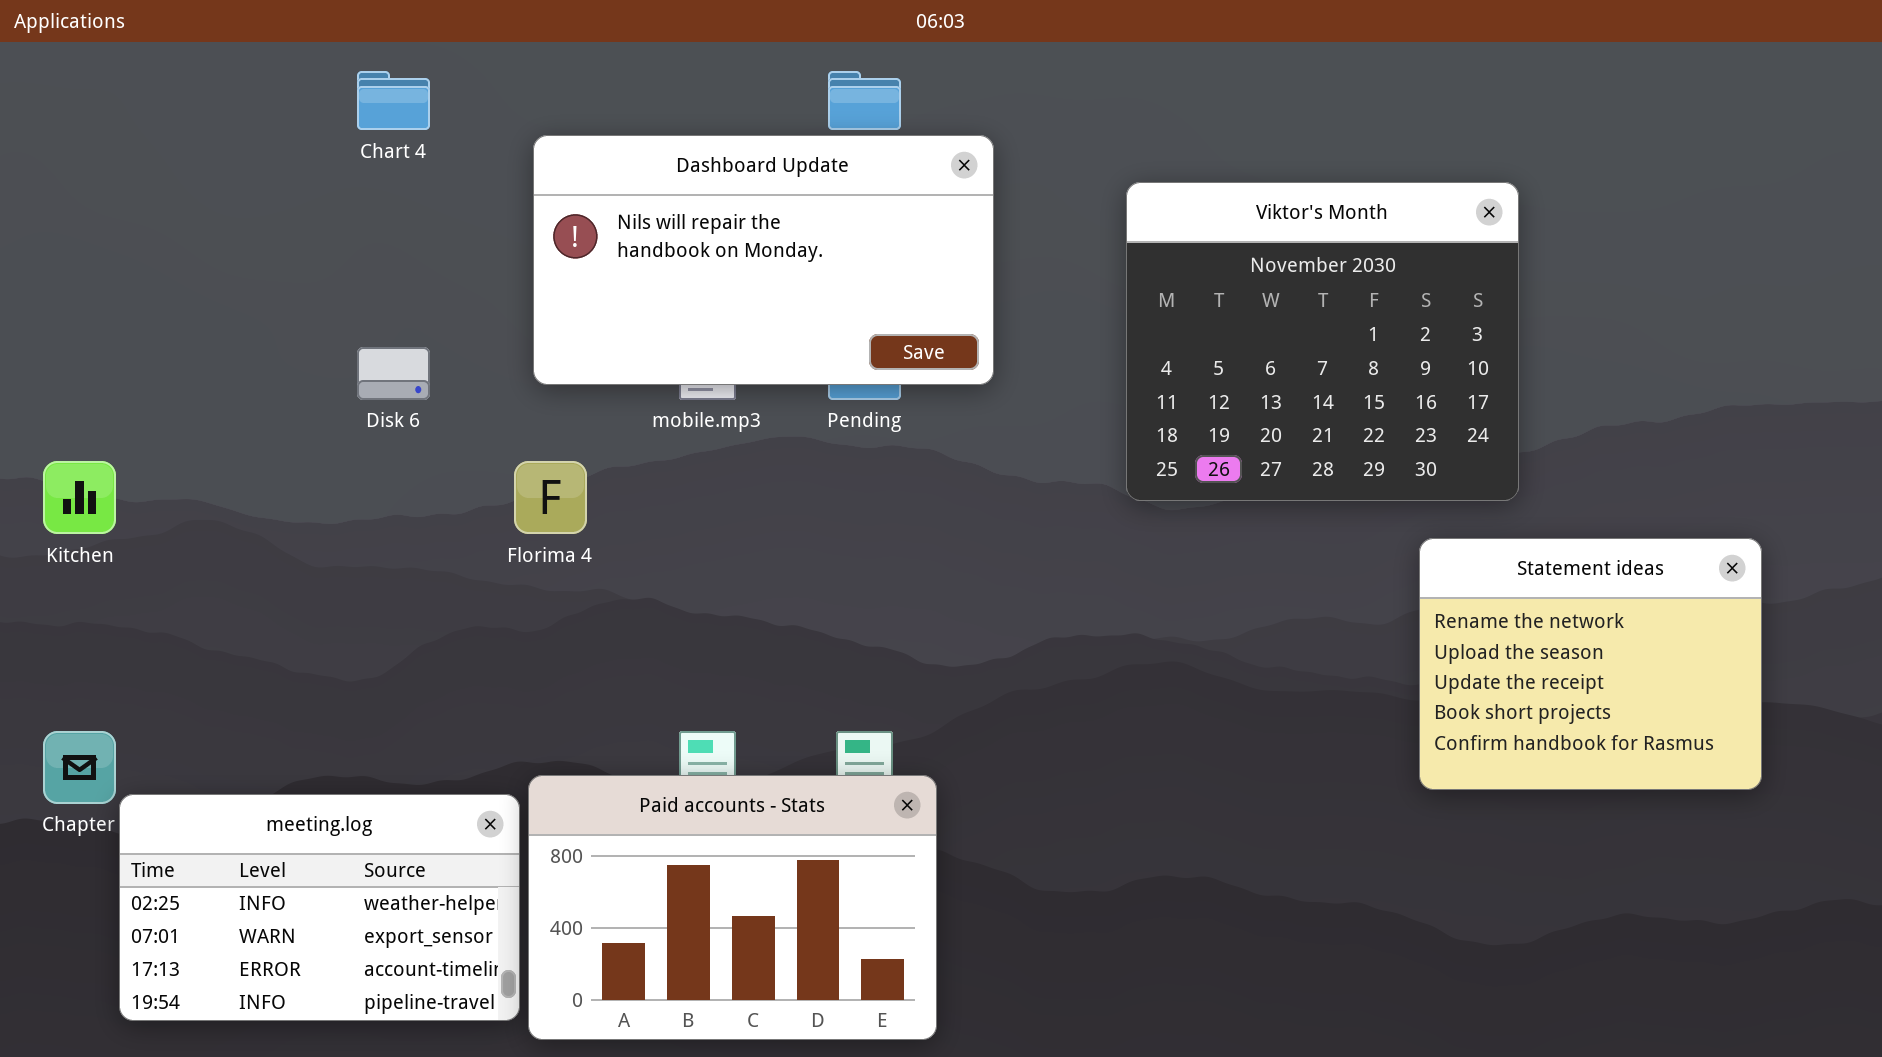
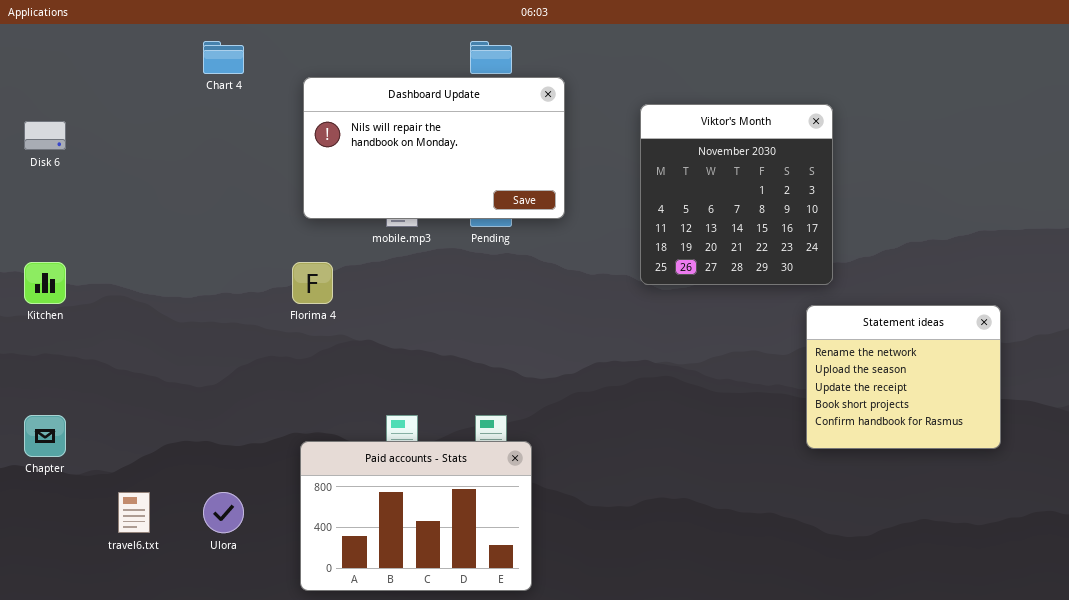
Viktor's Month: [1126,182,1519,501] -> [640,104,833,285], resized
Disk 6: [357,347,430,400] -> [24,121,66,150], moved
meeting.log: [119,794,520,1021] -> none, closed

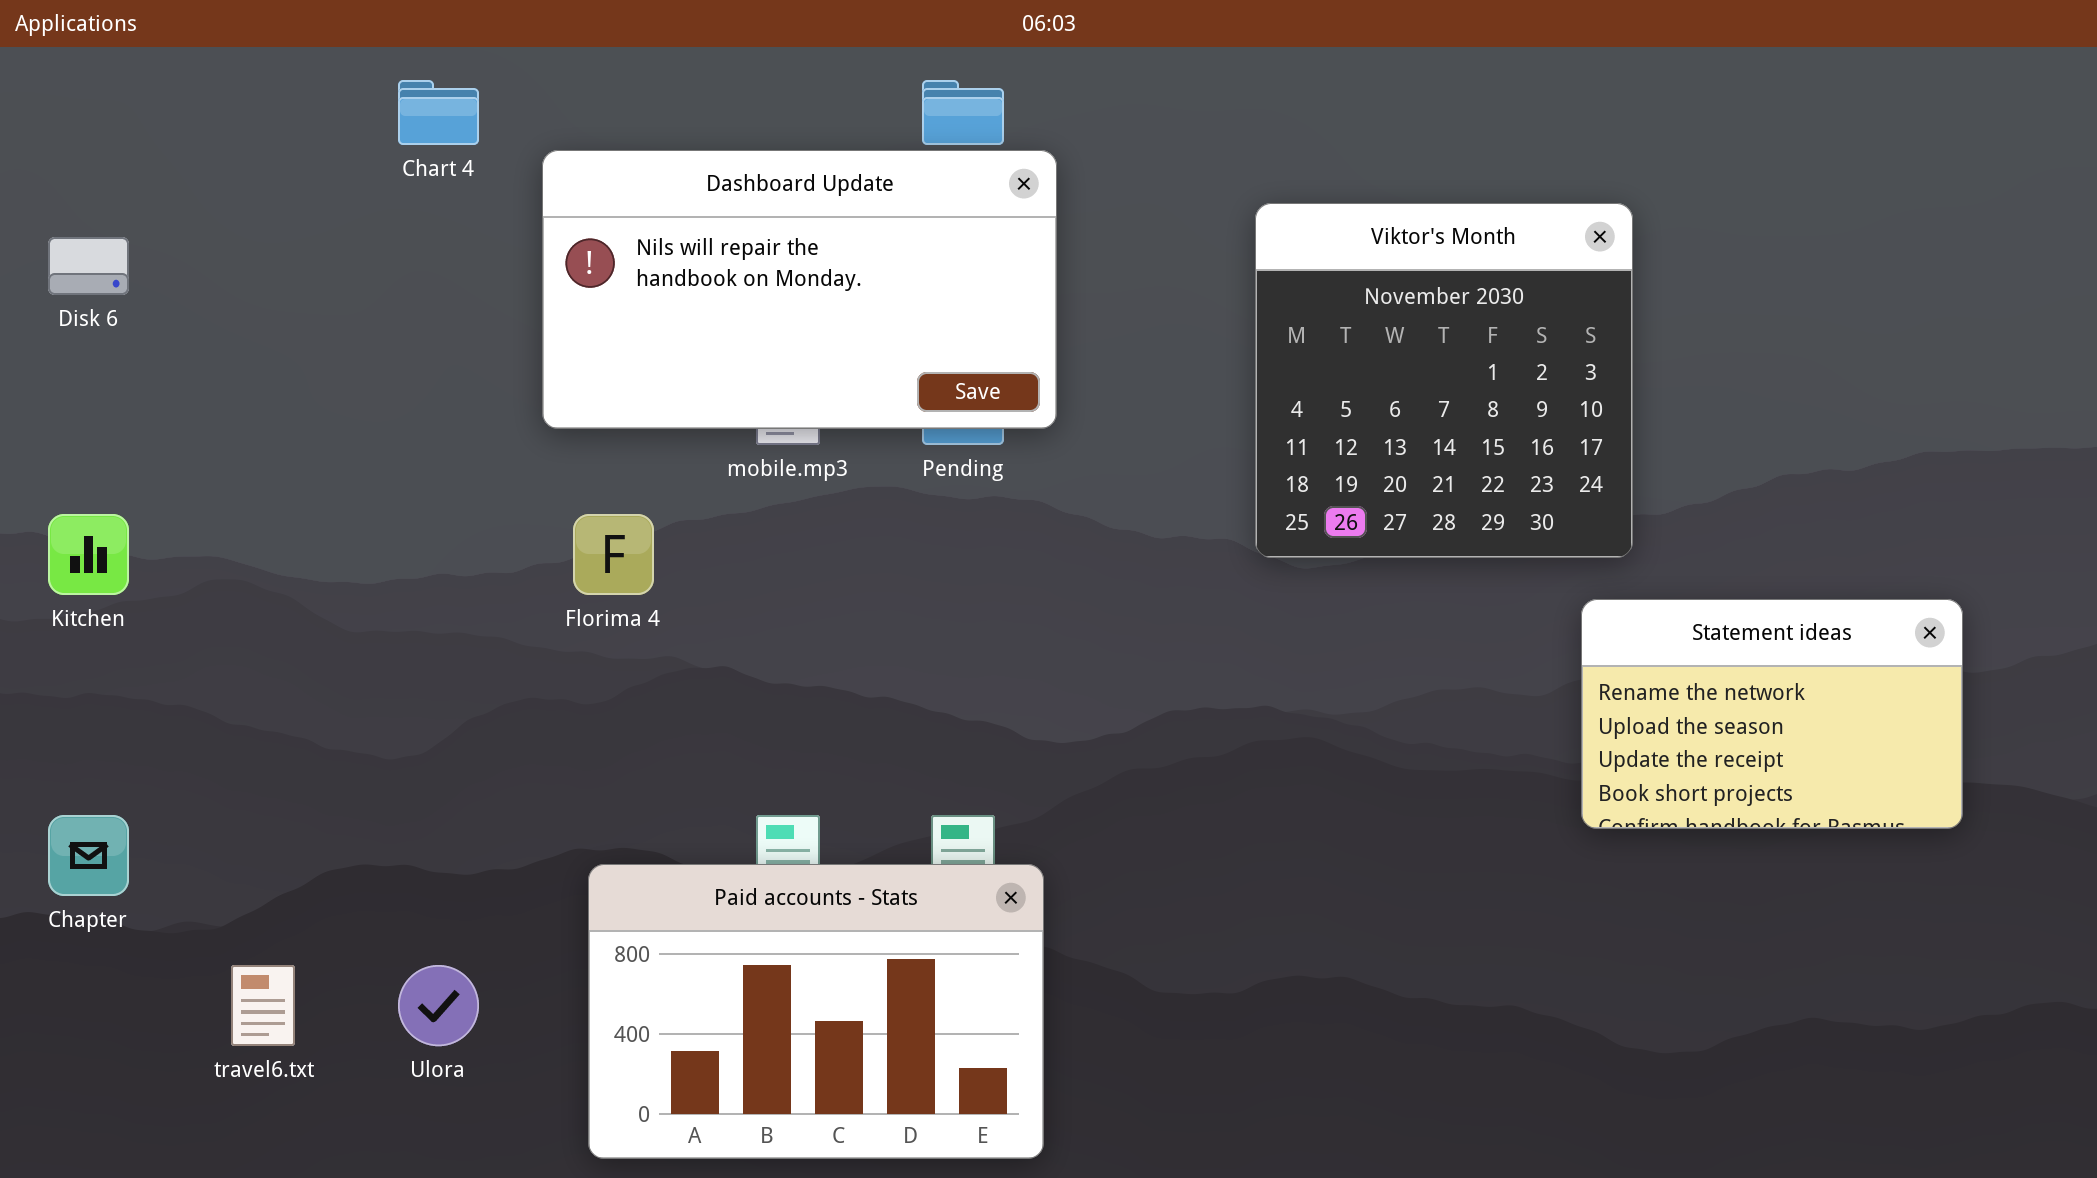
Dashboard Update: [303,77,565,219] -> [542,150,1057,429], moved
Statement ideas: [806,305,1001,449] -> [1581,599,1963,829], resized

